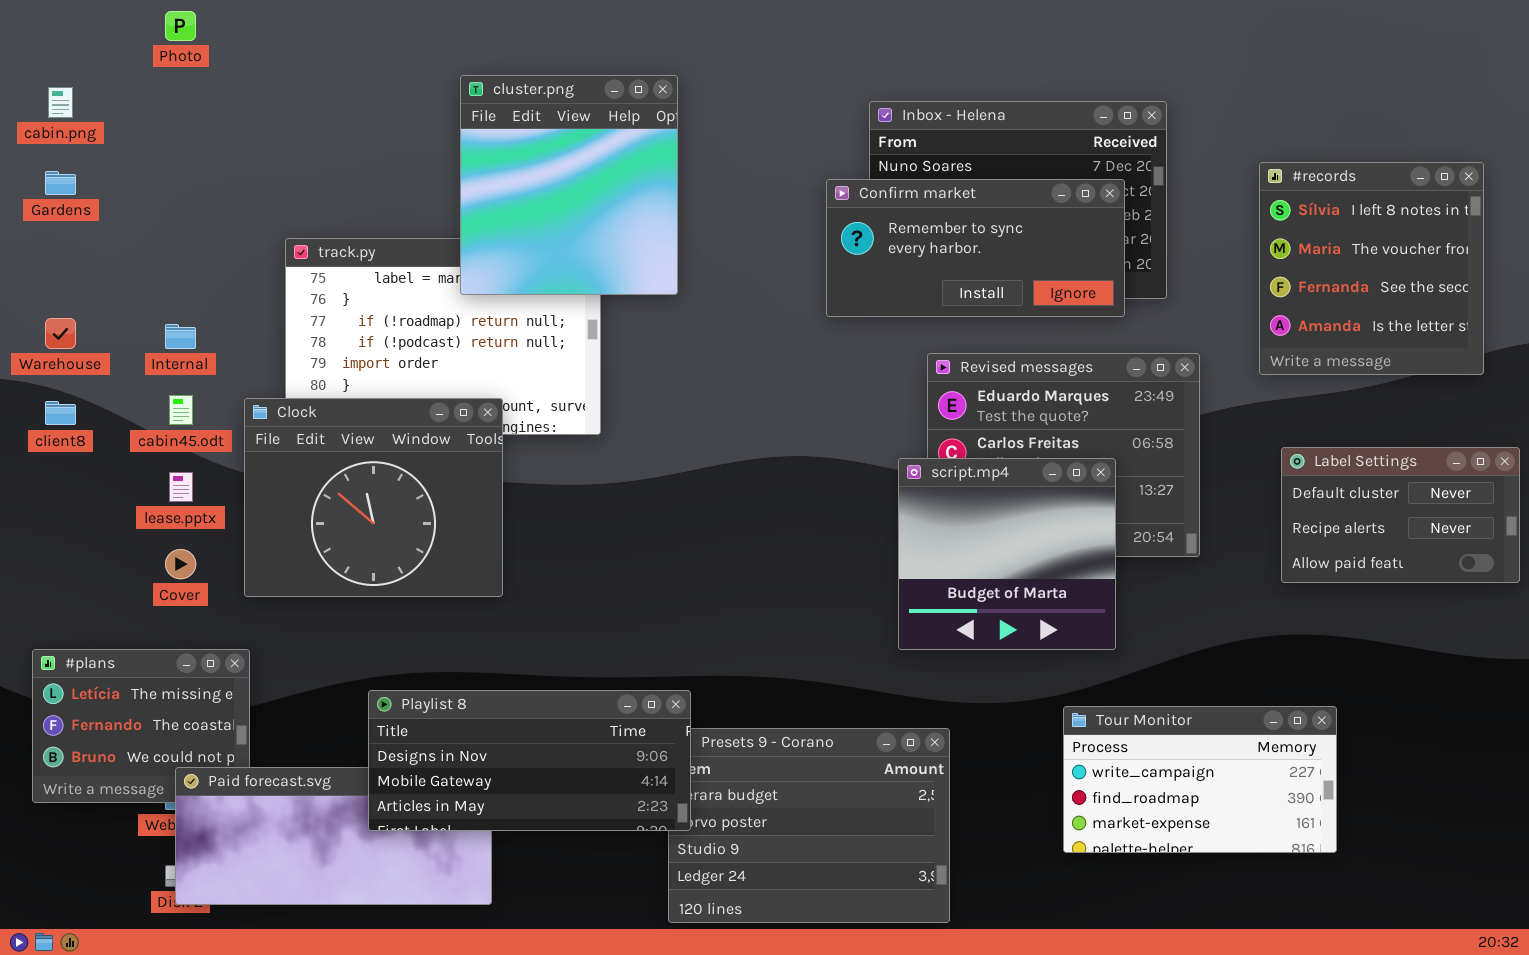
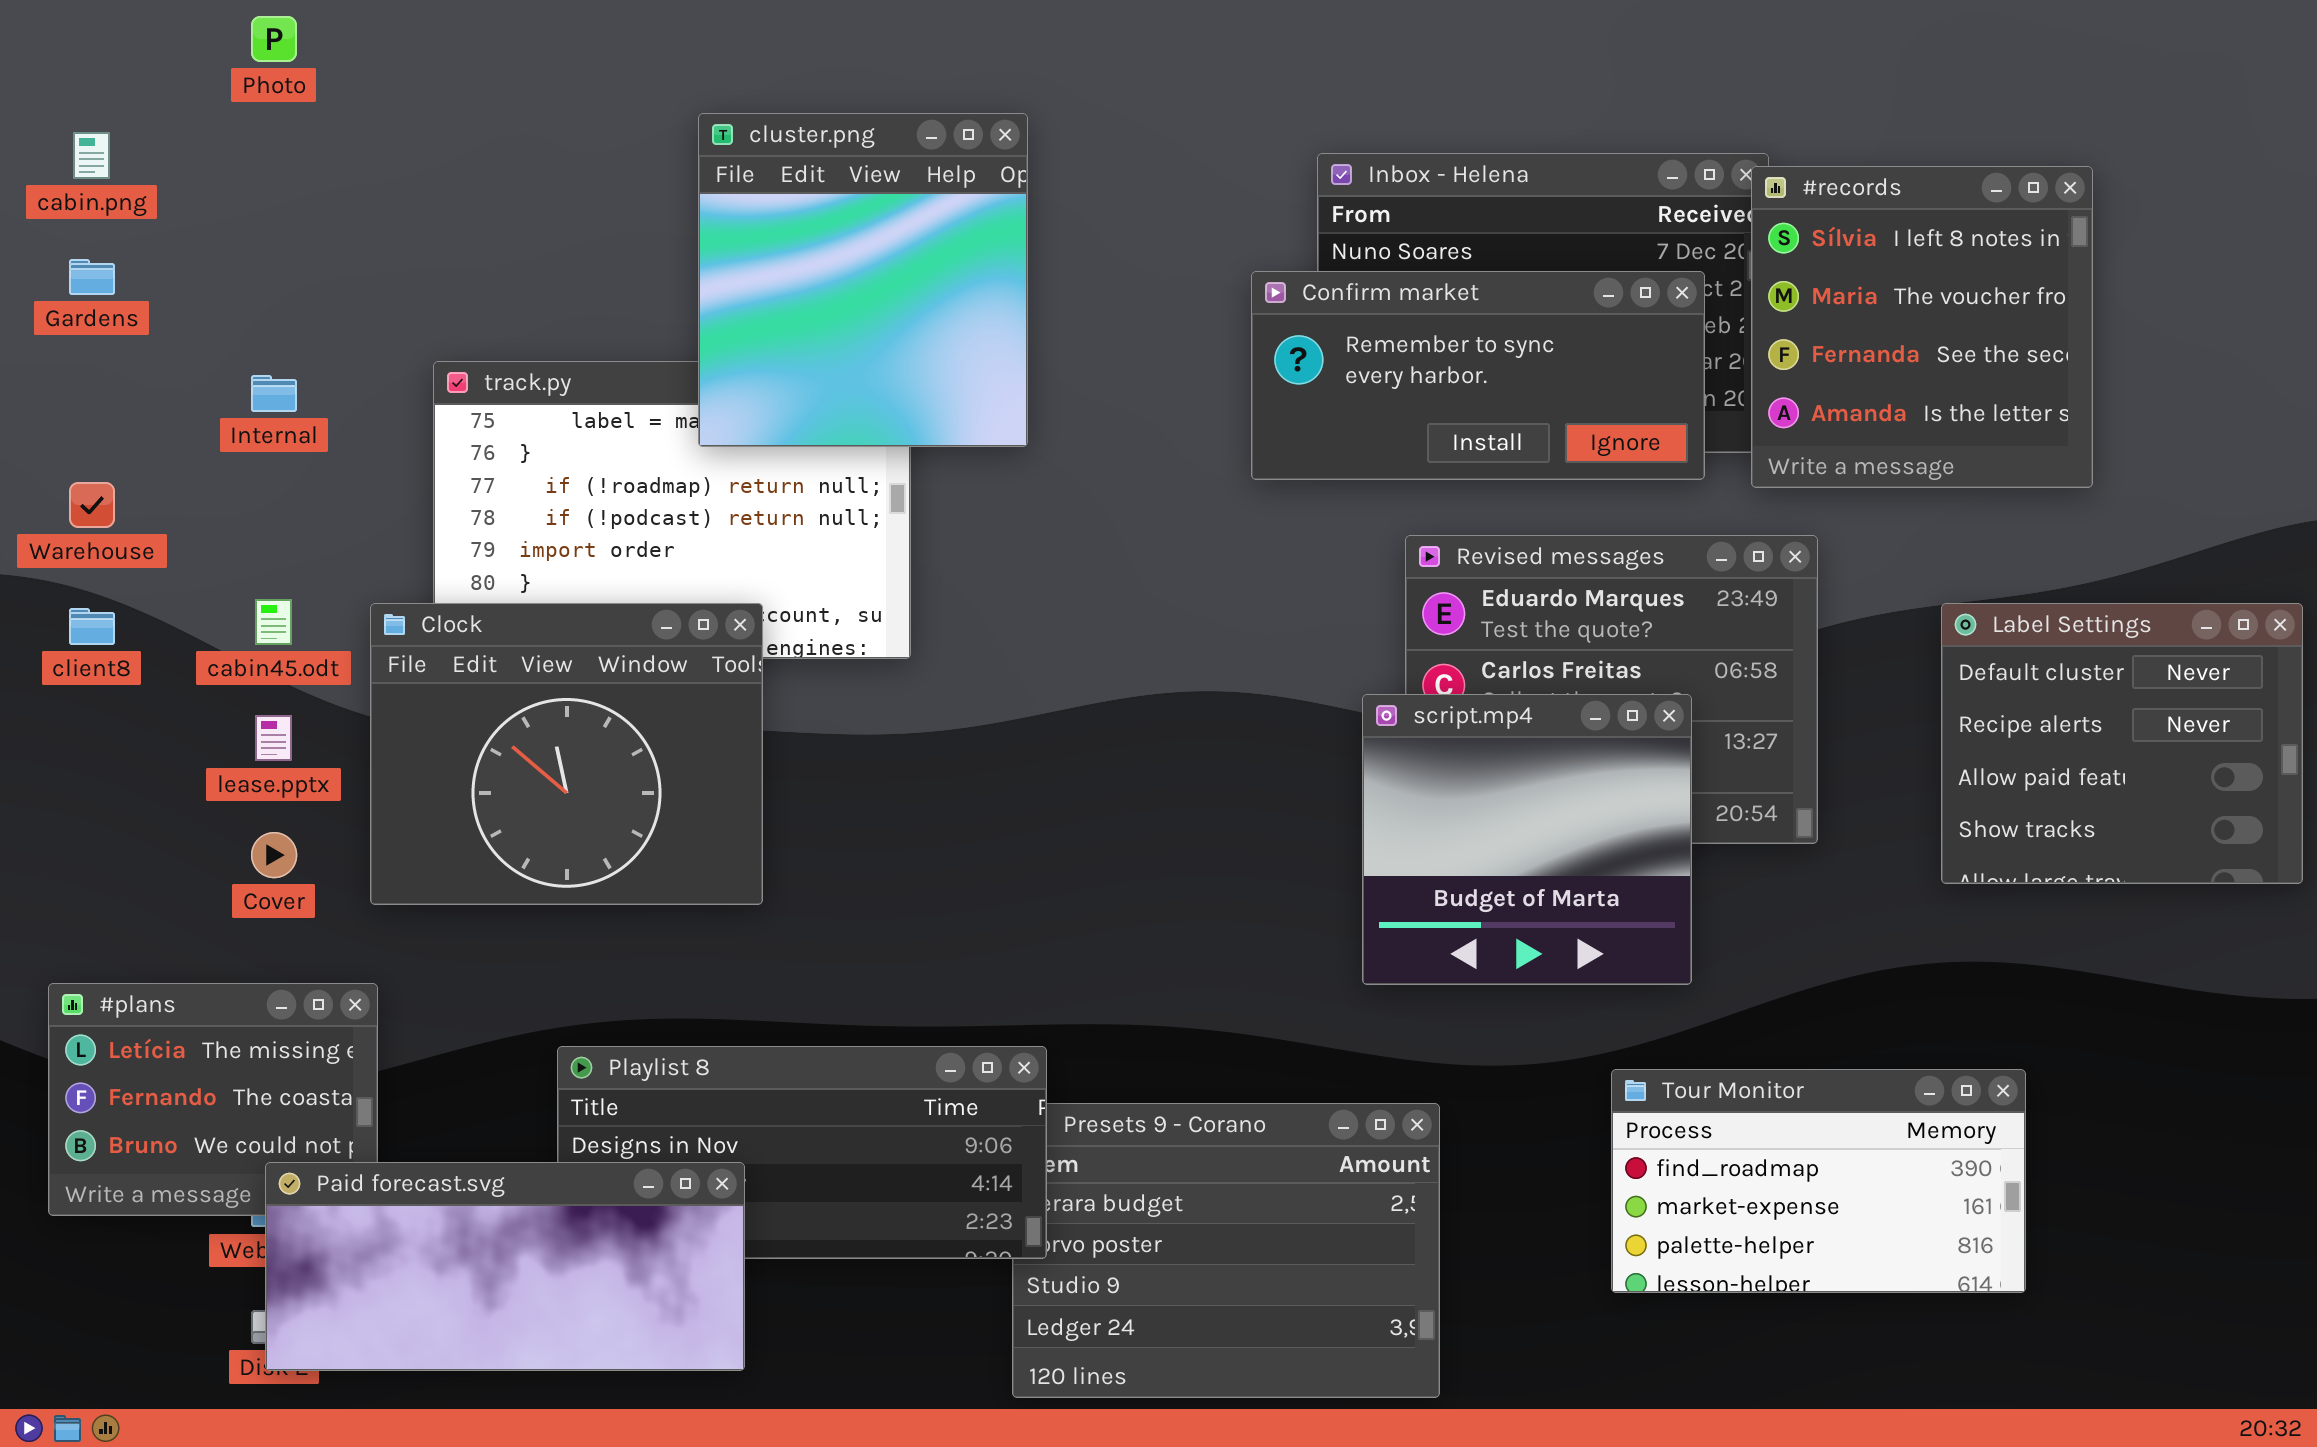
#records: [1259,162,1484,375] -> [1751,166,2093,488], moved
Internal: [165,324,196,349] -> [251,375,297,412], moved
Label Settings: [1281,447,1520,583] -> [1941,603,2303,884], resized
Tour Monitor: [1063,706,1337,853] -> [1611,1069,2026,1293], scrolled down 1 row
Paid forecast.svg: [175,767,492,905] -> [265,1162,745,1371], raised

